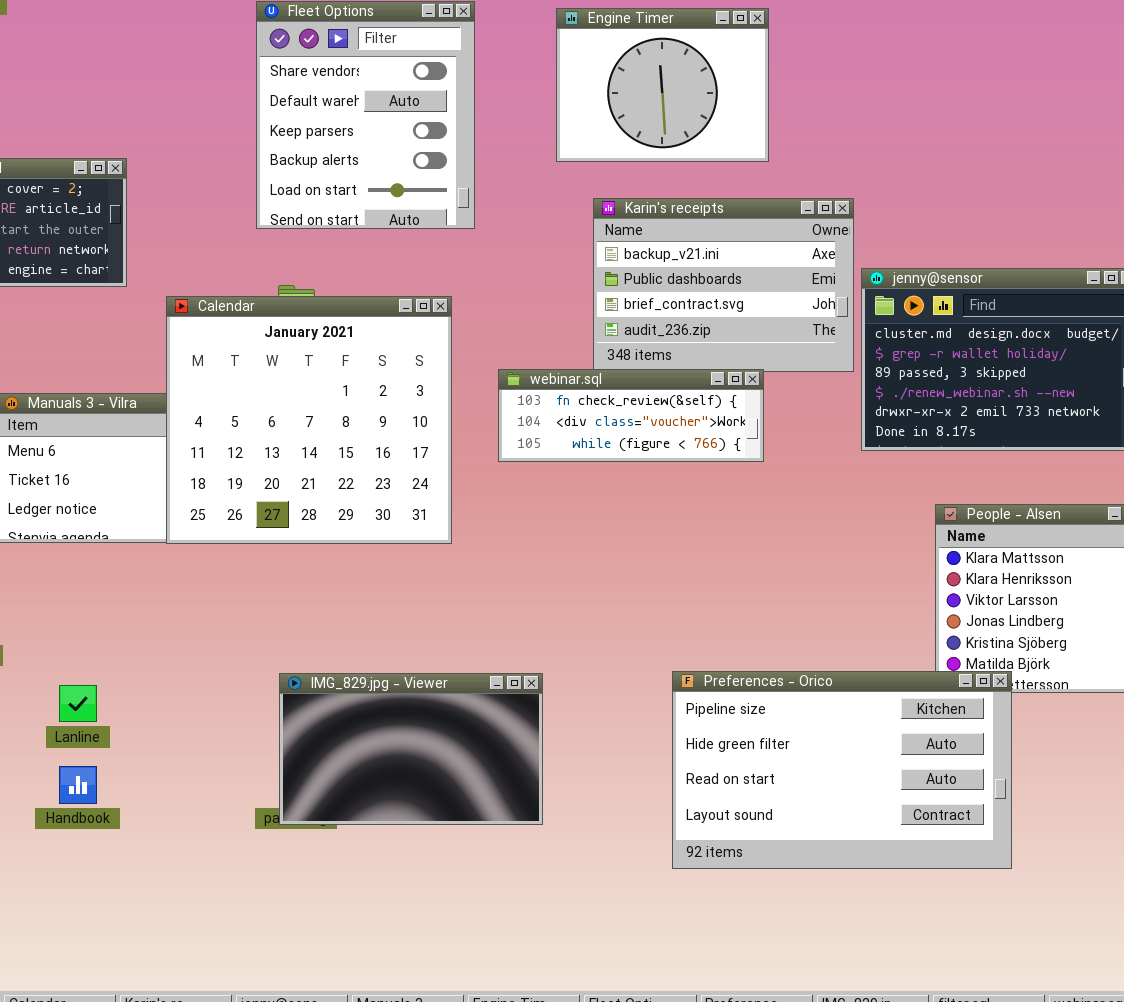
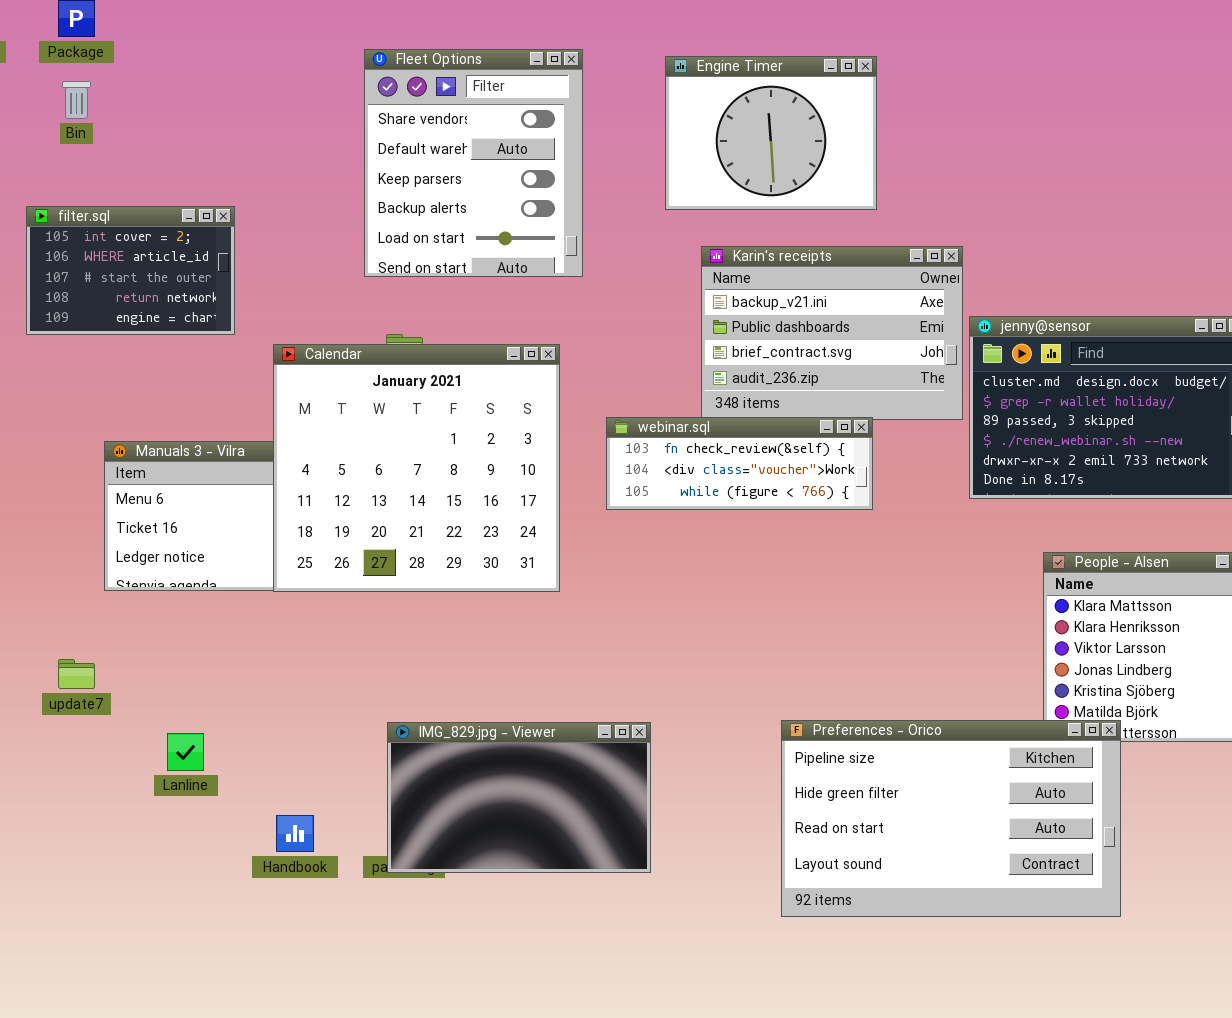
Handbook: [59,766,97,804] -> [276,815,314,852], moved

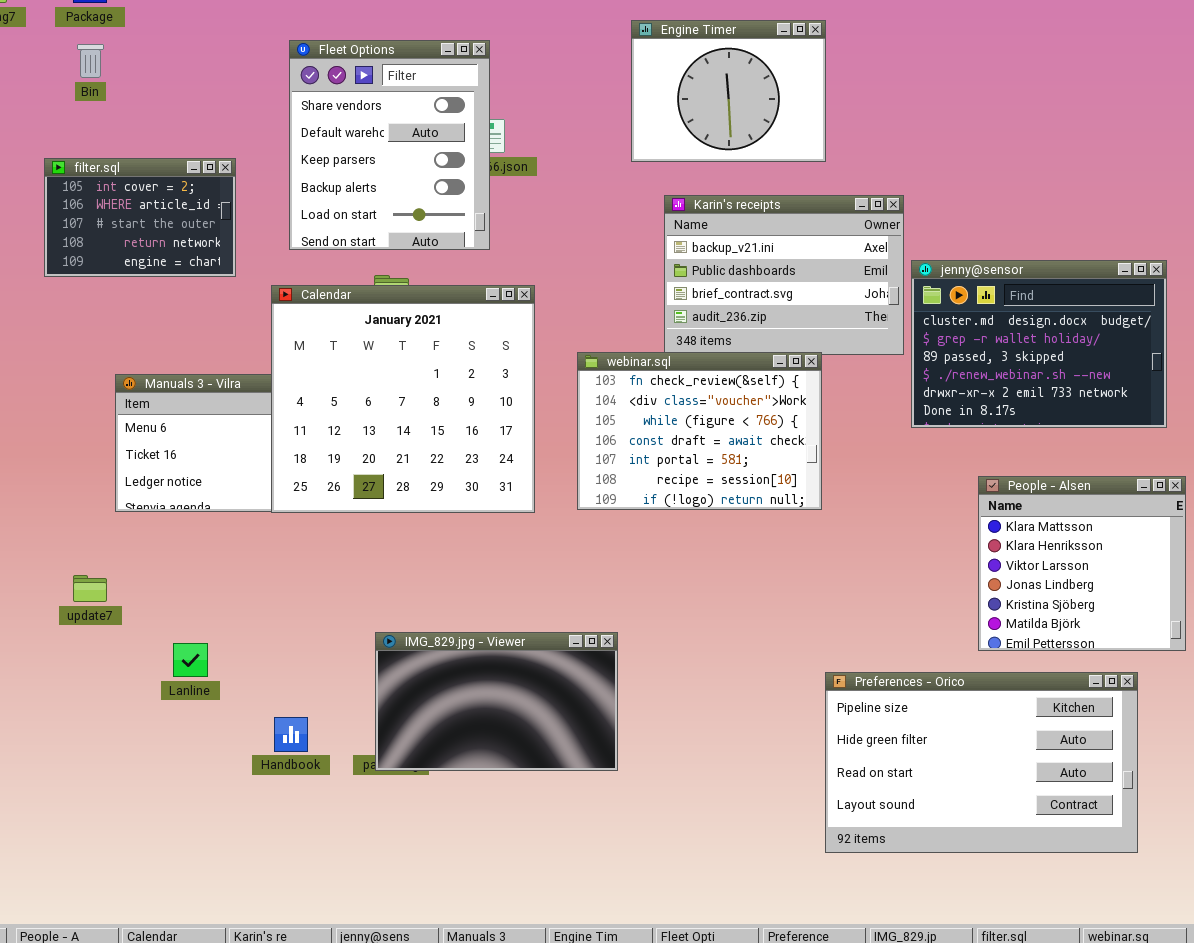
Fleet Options: [364,49,583,277] -> [289,40,490,250], moved
webinar.sql: [606,417,873,510] -> [577,352,822,510], resized
Preferences - Orico: [781,720,1121,917] -> [825,672,1138,853], moved

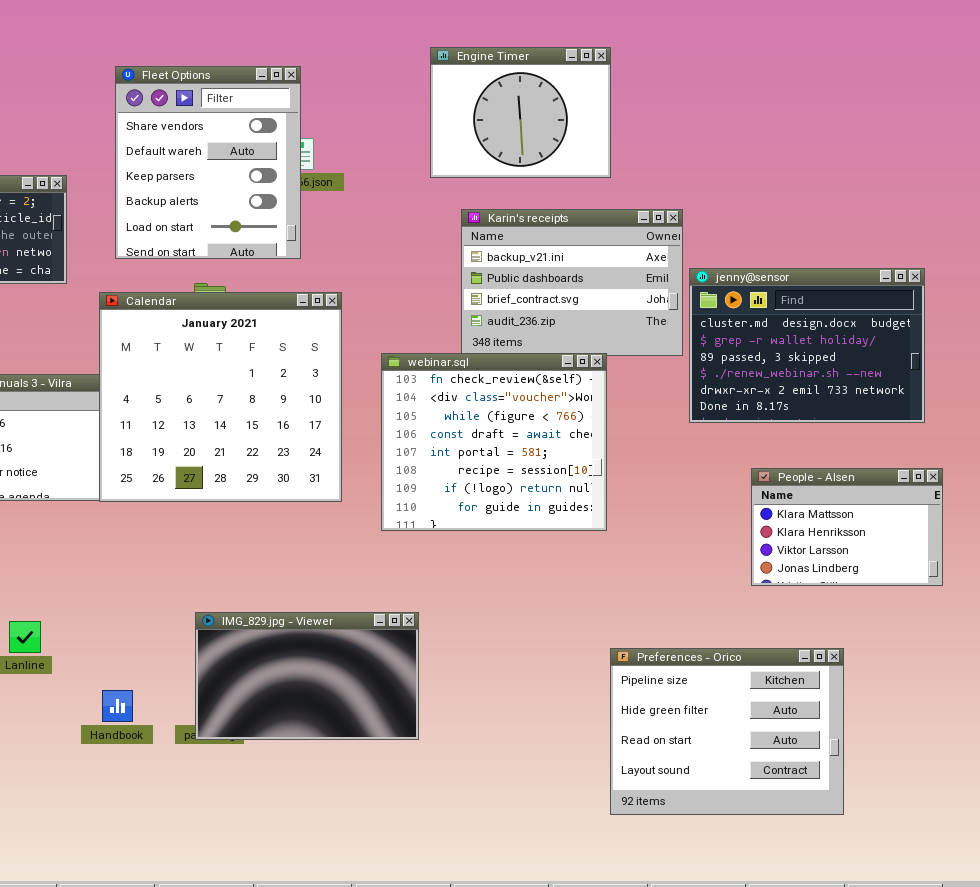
webinar.sql: [577,352,822,510] -> [381,353,607,531], resized
People - Alsen: [978,476,1186,651] -> [751,468,943,586], resized
Preferences - Orico: [825,672,1138,853] -> [610,648,844,815], resized

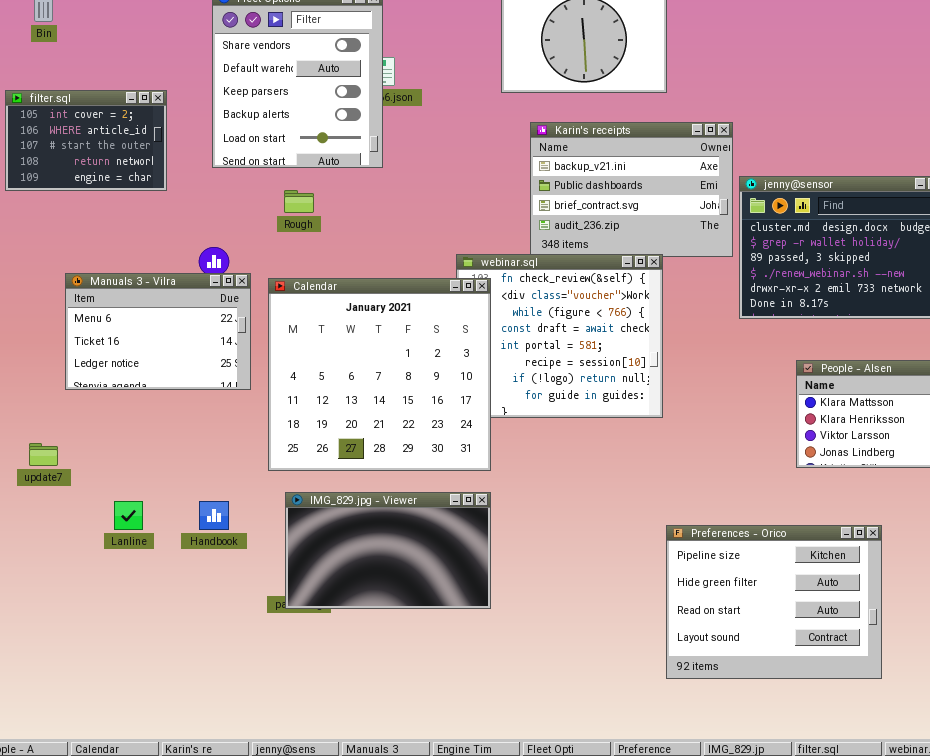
Calendar: [99,292,342,502] -> [268,278,491,471], moved
Handbook: [102,690,133,722] -> [199,501,229,530], moved

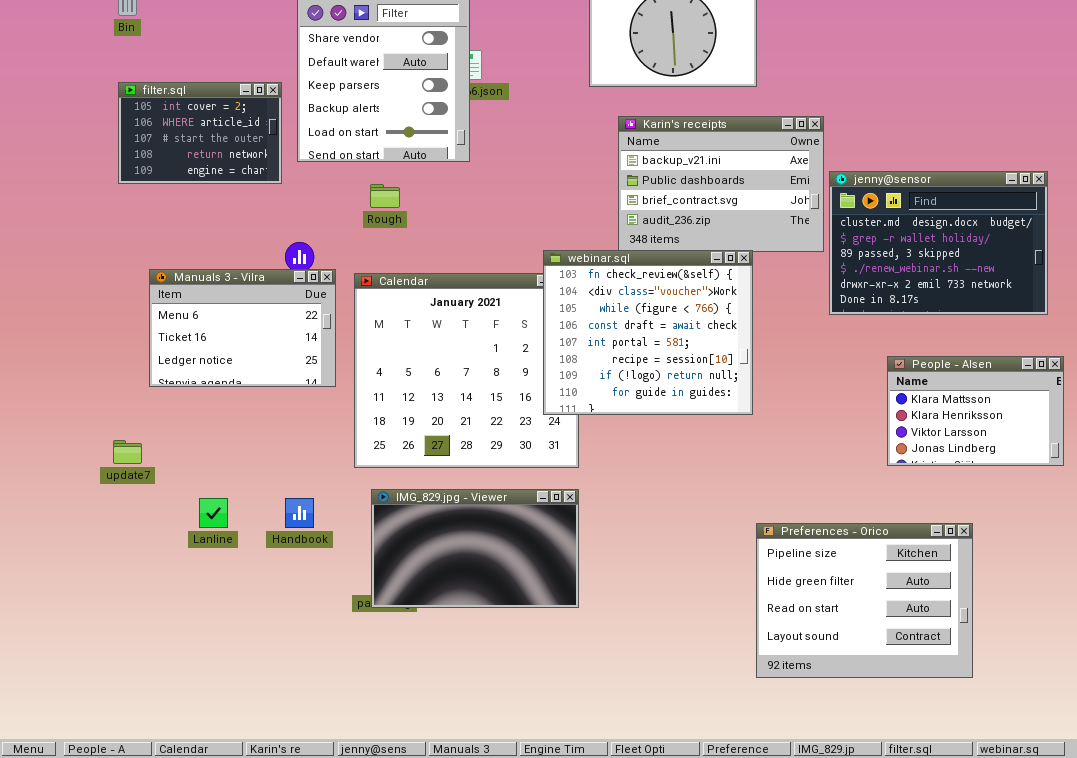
filter.sql: [5,90,167,191] -> [118,82,282,184], moved
webinar.sql: [456,254,663,418] -> [543,250,753,415], raised

